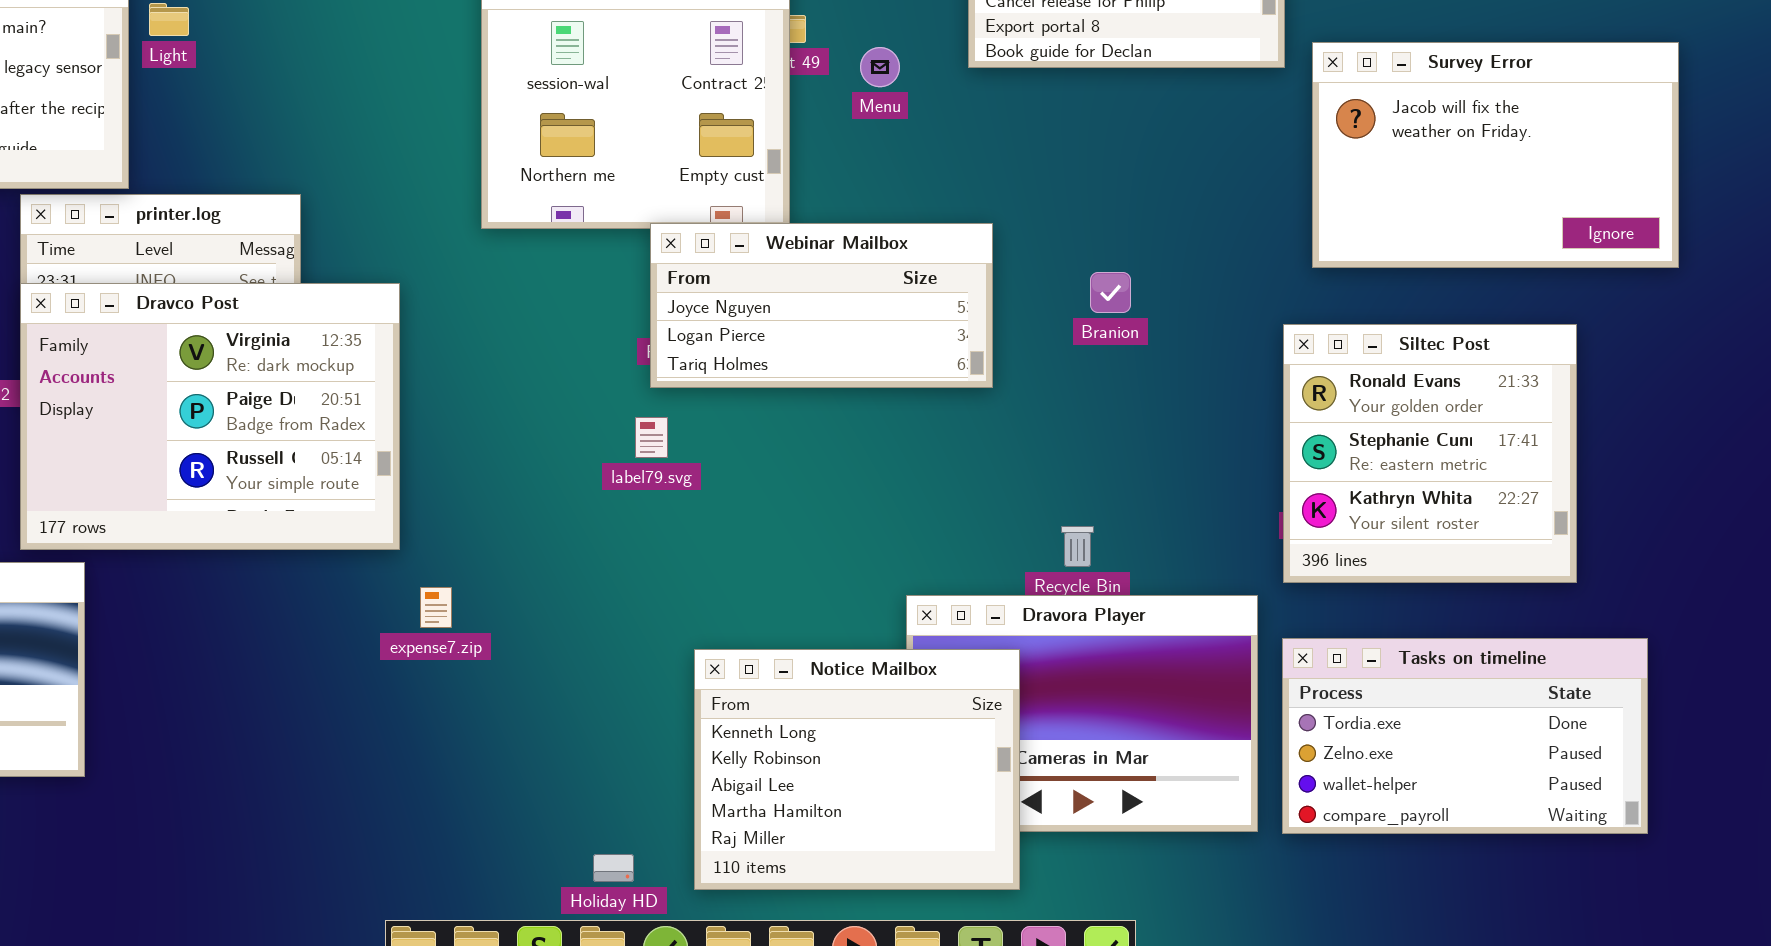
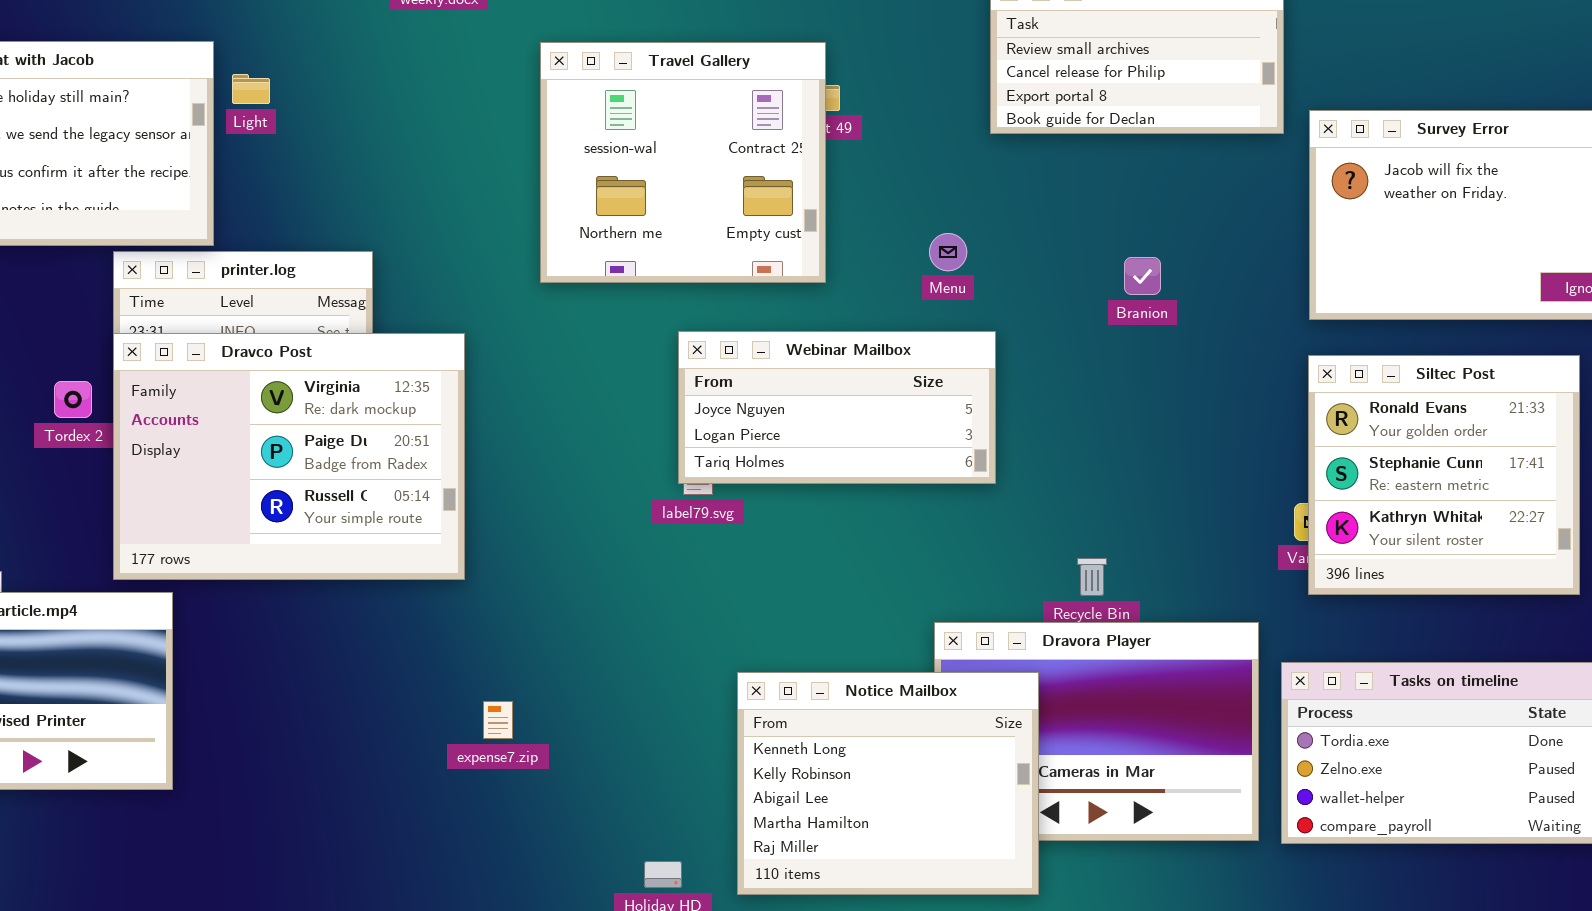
Menu: [860,47,900,87] -> [929,233,967,271], moved
Webinar Mailbox: [650,223,993,388] -> [678,331,996,484], moved
Branion: [1090,272,1131,313] -> [1124,257,1161,295], moved
Siltec Post: [1283,324,1577,583] -> [1308,355,1580,595], moved
expense7.zip: [420,587,452,628] -> [483,701,513,739], moved

